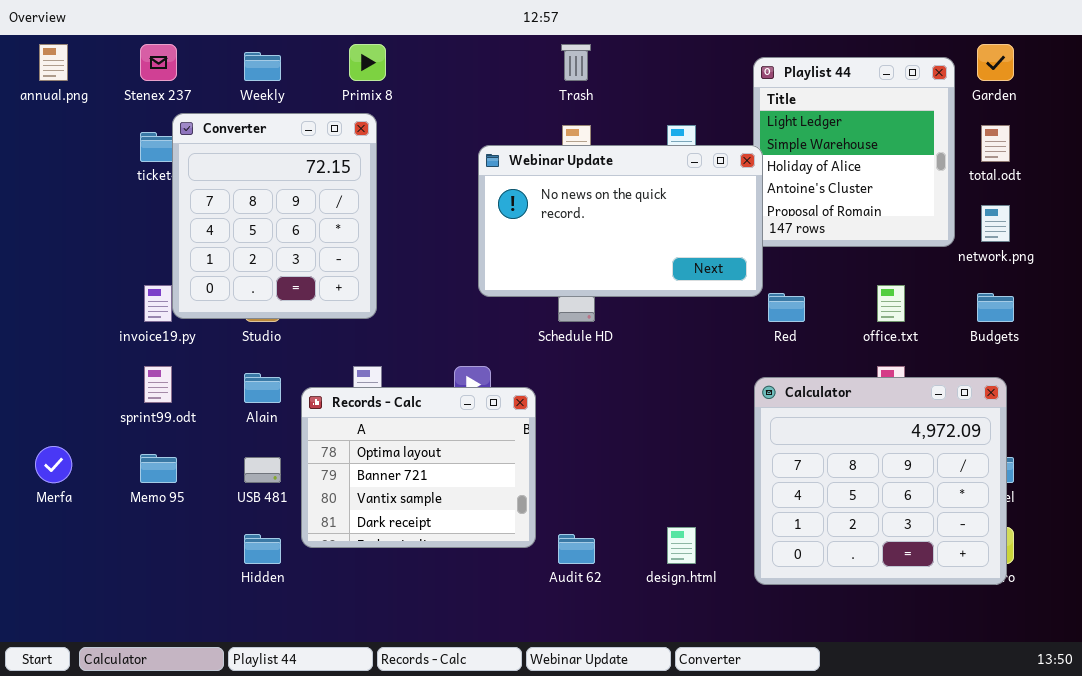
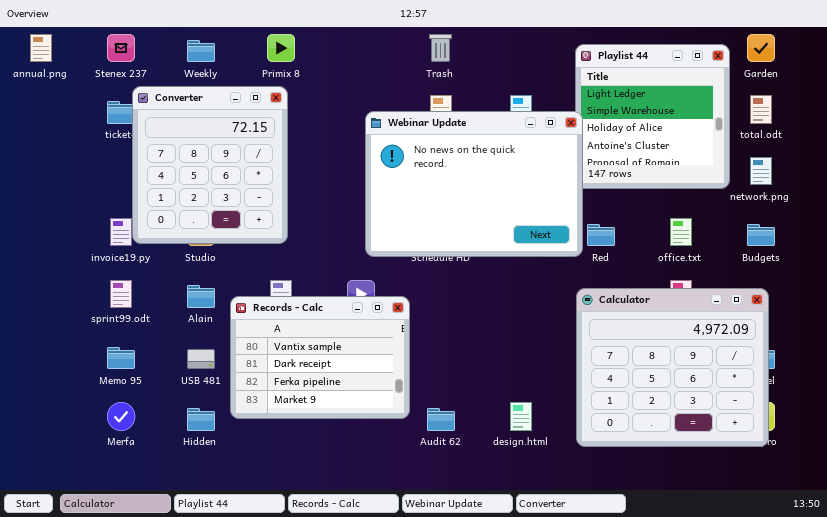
Webinar Update: [478,145,763,297] -> [365,111,583,257], resized
Records - Calc: [301,387,536,548] -> [230,296,410,419], scrolled down 2 rows
Merfa: [35,446,72,483] -> [107,402,135,431], moved

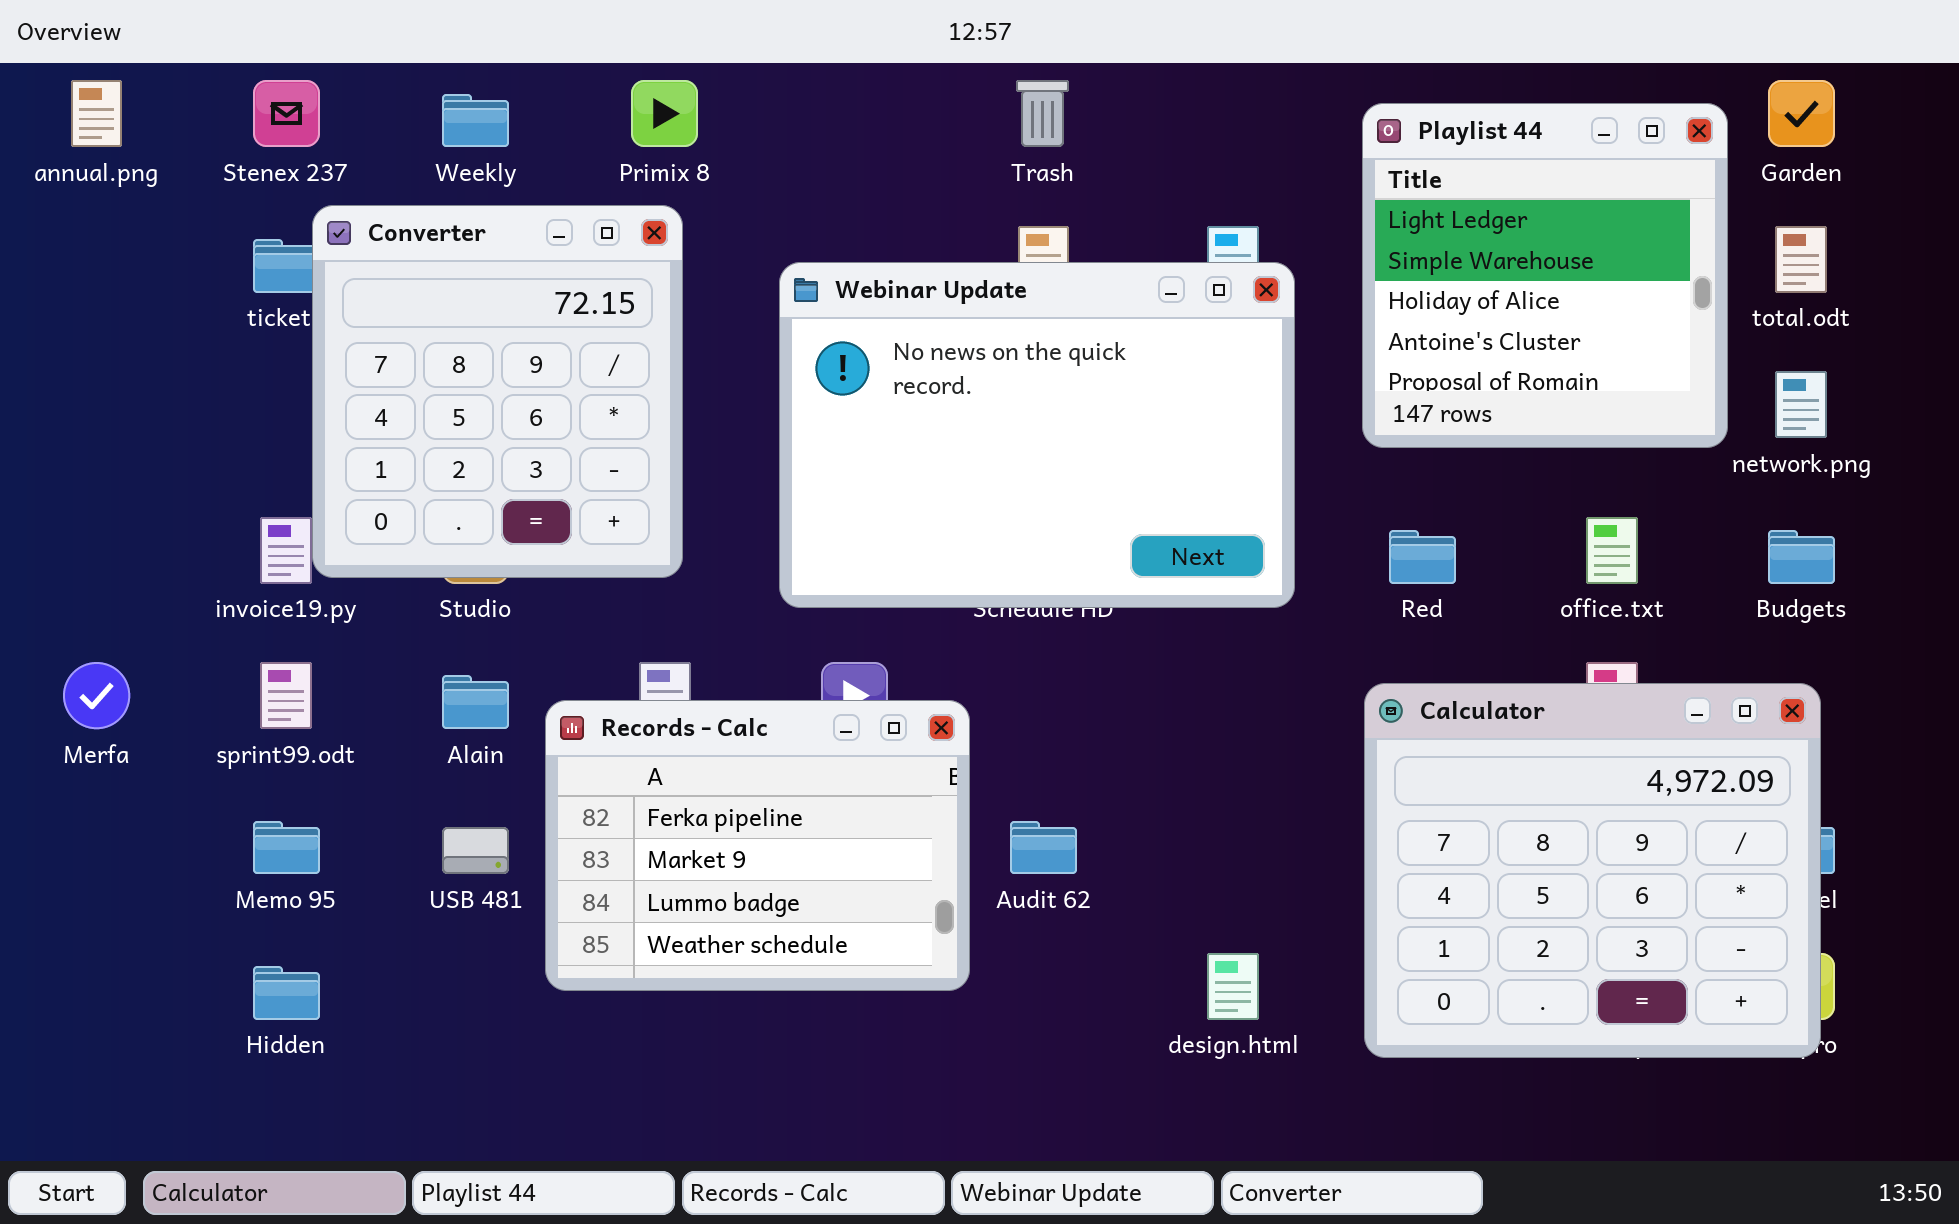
Webinar Update: [365,111,583,257] -> [779,262,1295,608], moved
Records - Calc: [230,296,410,419] -> [545,700,970,991], scrolled down 2 rows
Merfa: [107,402,135,431] -> [63,662,130,729], moved
Hidden: [187,408,215,431] -> [253,966,320,1020], moved
Audit 62: [427,408,455,431] -> [1010,821,1077,874], moved

